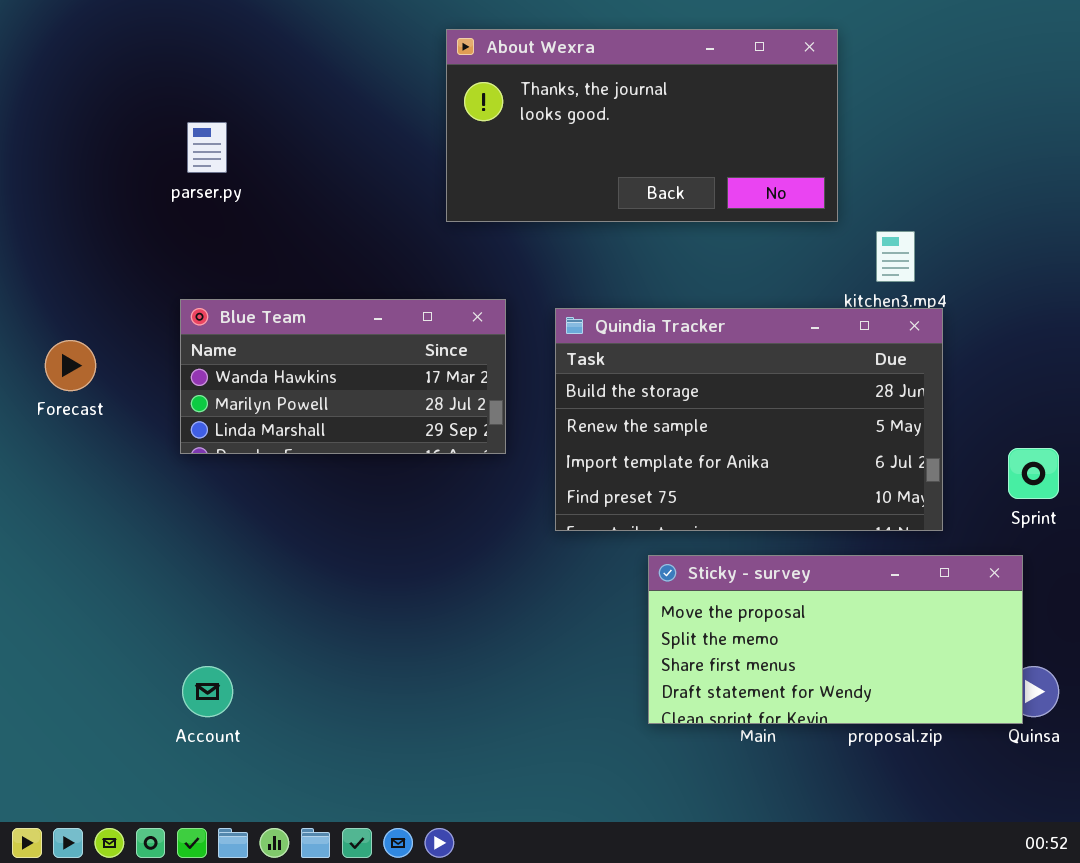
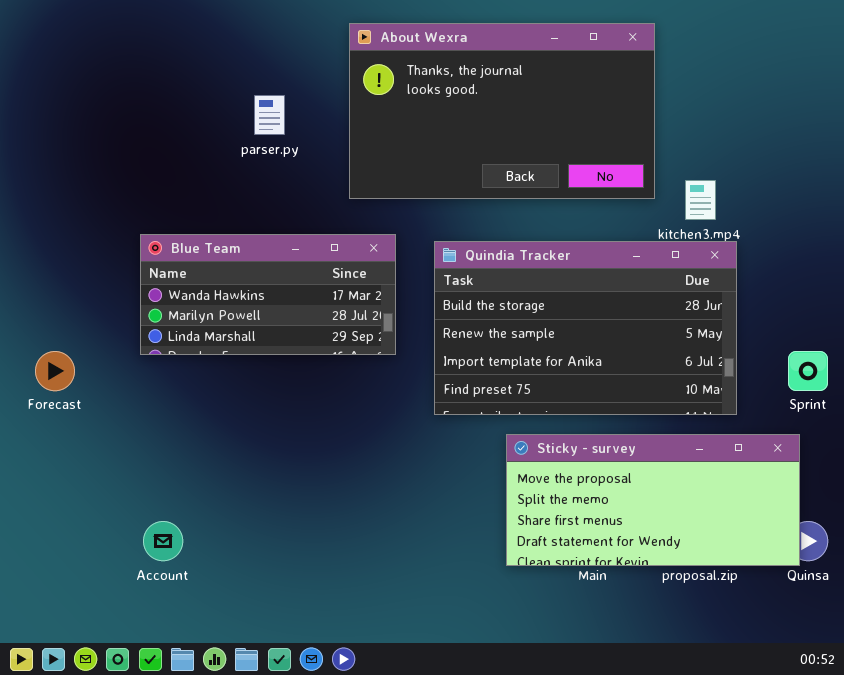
About Wexra: [446,29,838,222] -> [349,23,655,199], resized
parser.py: [187,122,227,173] -> [254,95,285,135], moved
Forecast: [45,340,96,391] -> [35,351,75,391], moved

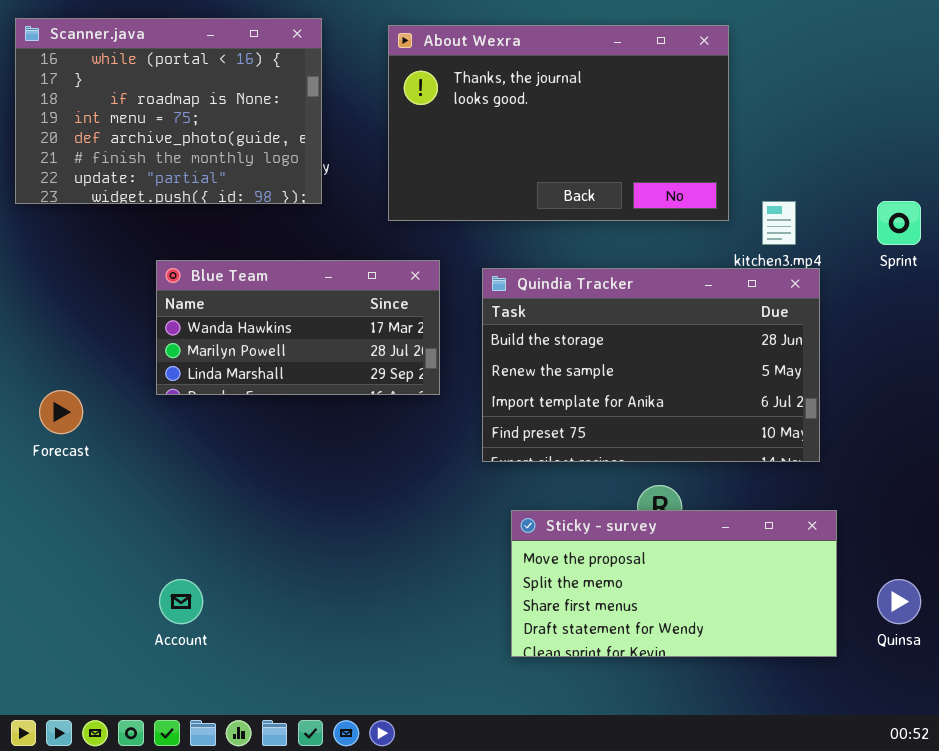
Scanner.java: none -> [15,18,322,204], opened
Sprint: [788,351,828,391] -> [877,201,921,245], moved
Sticky - survey: [506,434,800,566] -> [511,510,837,657], moved

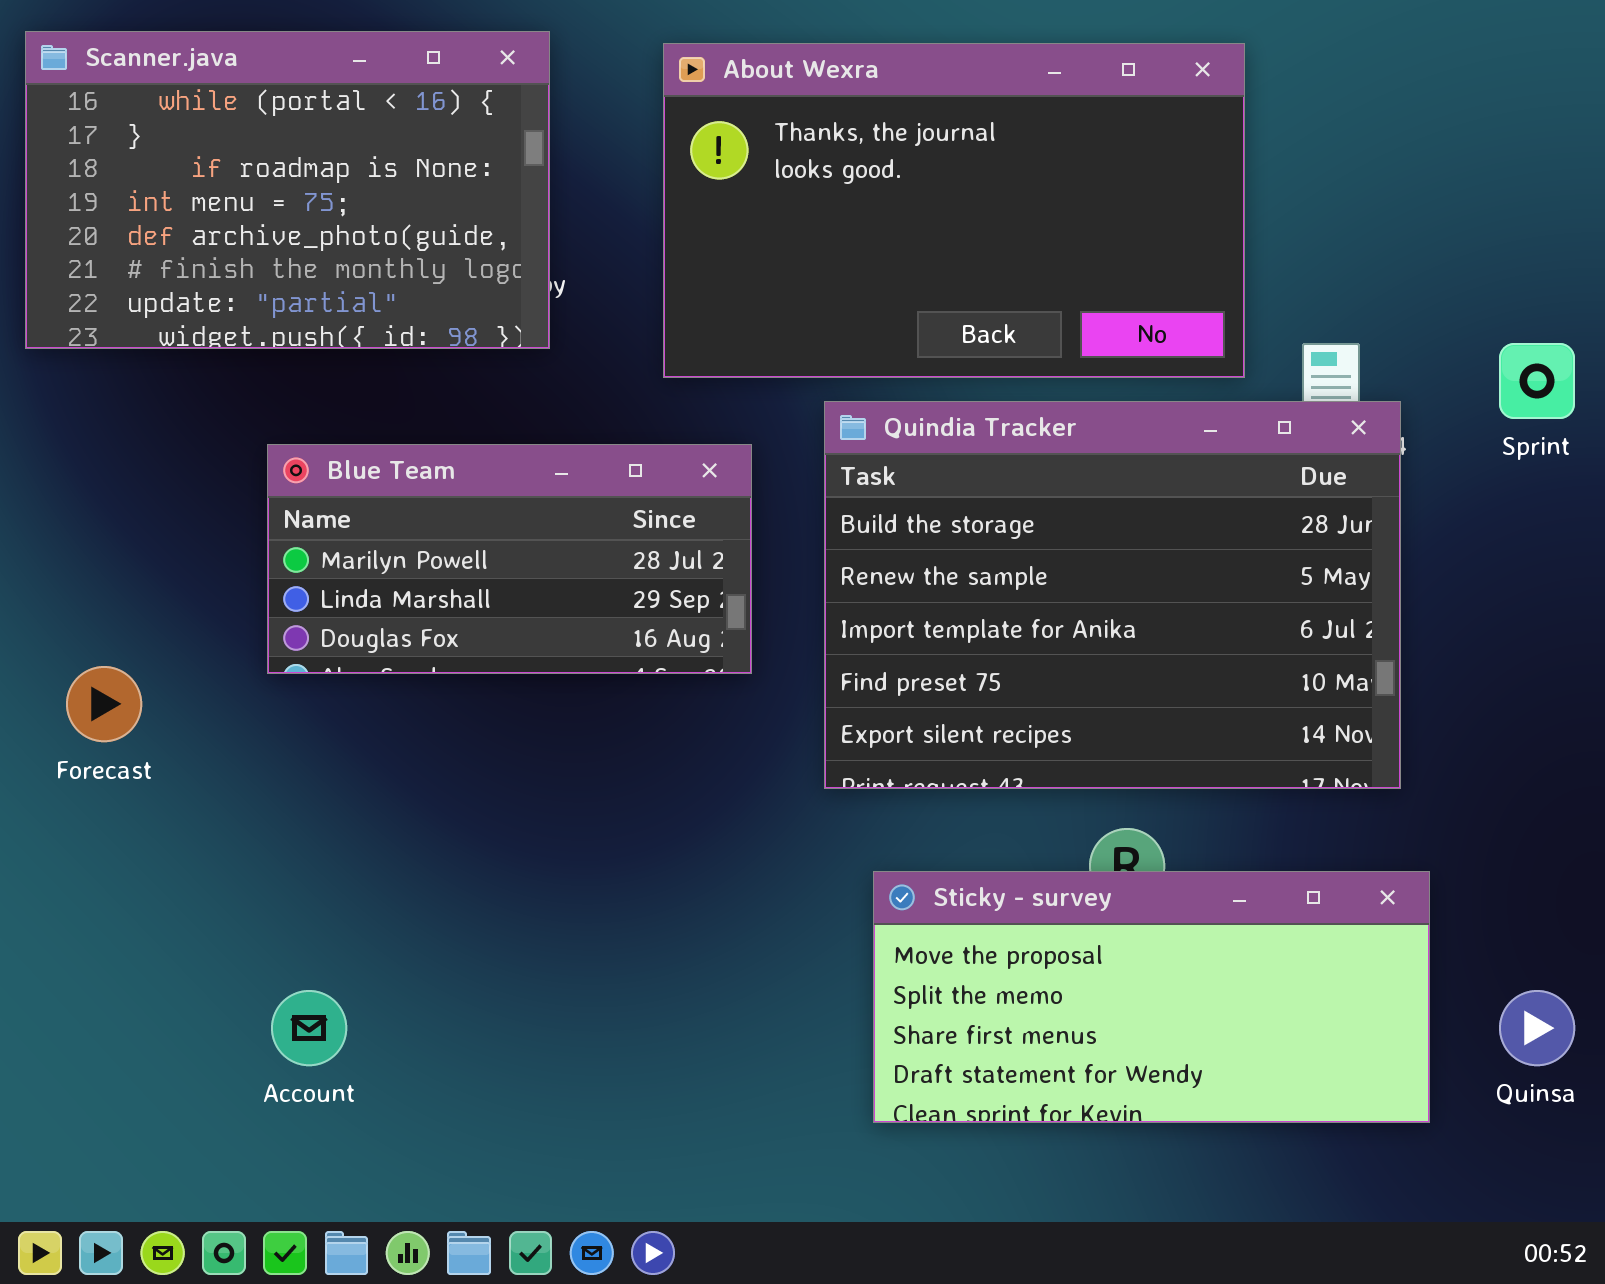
Blue Team: [156,260,440,395] -> [267,444,752,674], scrolled down 1 row
Quindia Tracker: [482,268,820,462] -> [824,401,1401,789], resized

